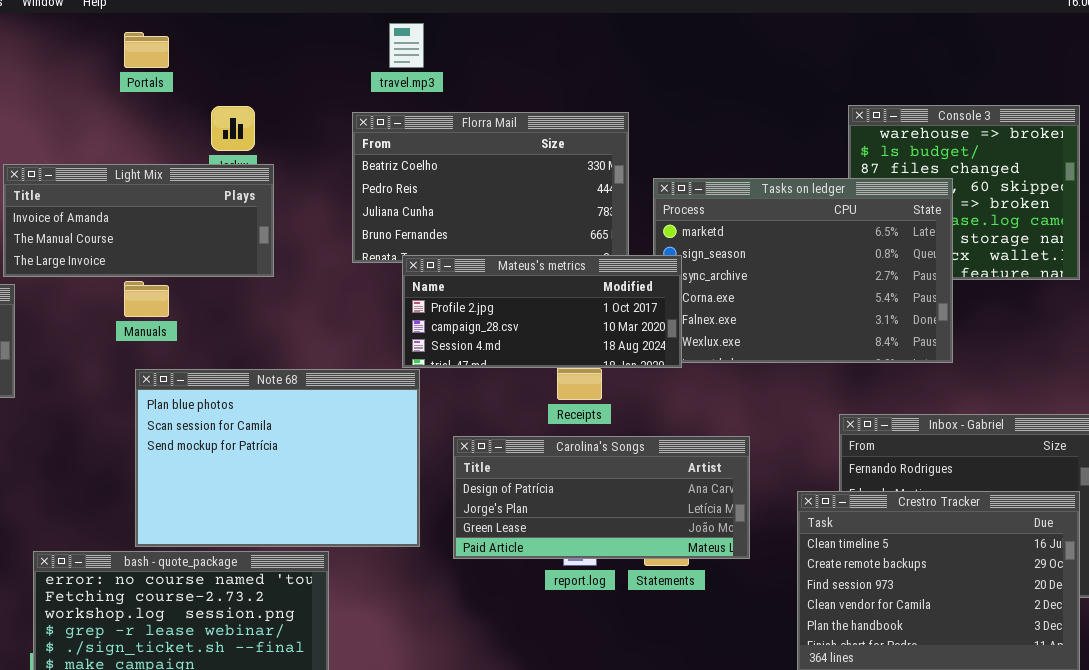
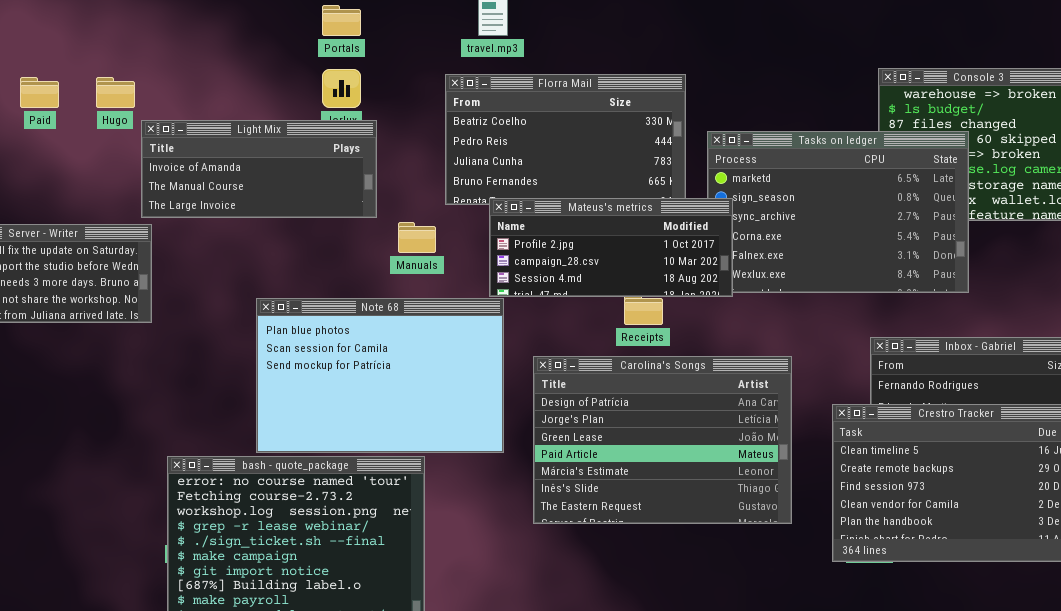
Portals: [124,32,169,68] -> [322,5,361,36], moved
Manuals: [124,281,169,317] -> [398,222,436,253], moved
Carolina's Songs: [453,436,750,559] -> [533,356,792,524], resized

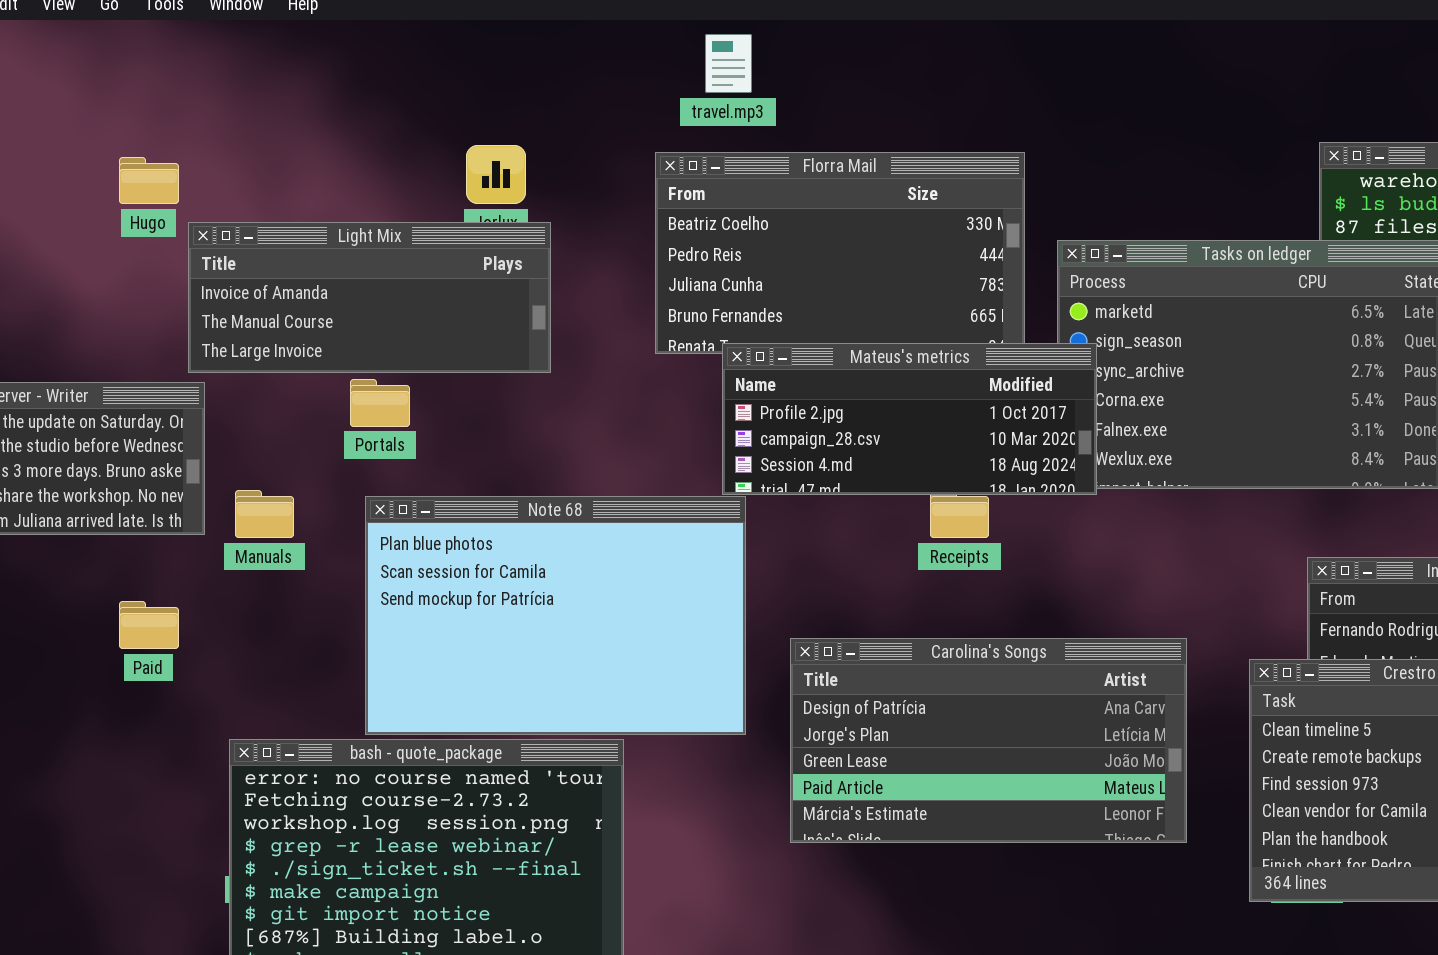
Portals: [322,5,361,36] -> [350,379,410,427], moved
Paid: [20,77,59,108] -> [119,601,179,649], moved
Manuals: [398,222,436,253] -> [235,490,294,538], moved
Carolina's Songs: [533,356,792,524] -> [790,638,1187,843], resized

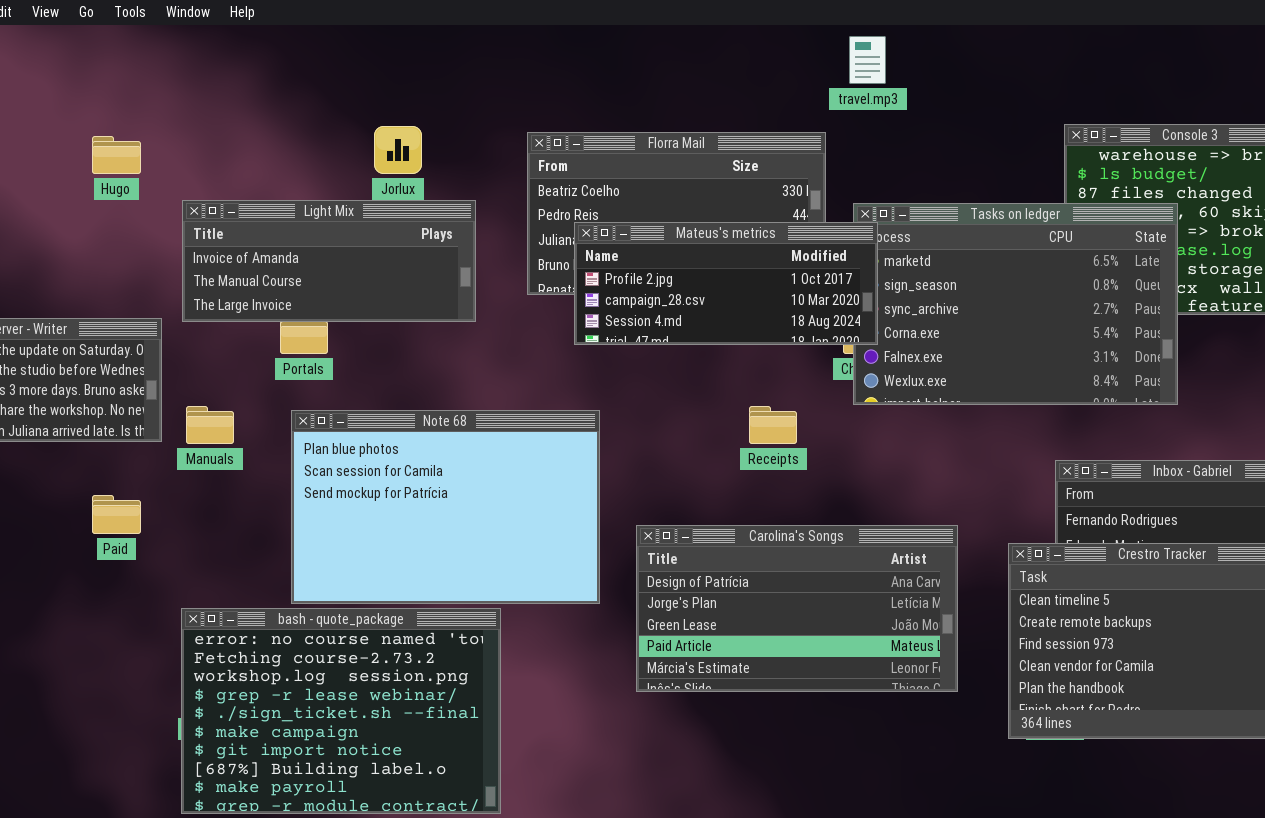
travel.mp3: [705,34,752,93] -> [849,36,886,84], moved
Light Mix: [188,222,551,373] -> [182,200,476,322], moved
Mateus's metrics: [722,343,1097,495] -> [574,222,878,345], moved

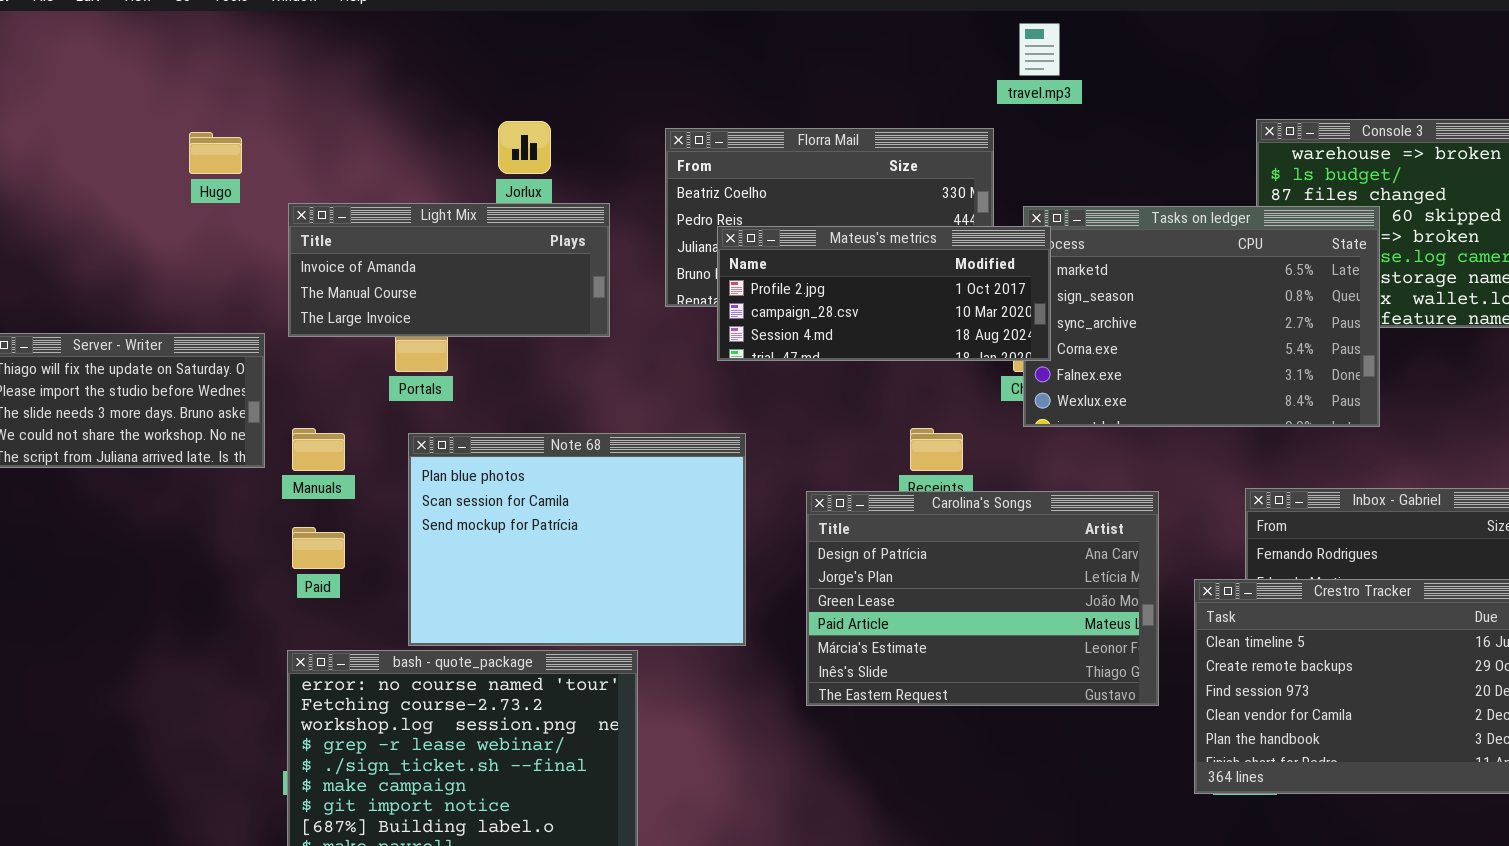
Paid: [92,495,141,534] -> [292,527,345,569], moved
Carolina's Songs: [636,525,958,692] -> [806,491,1159,706], moved, resized

